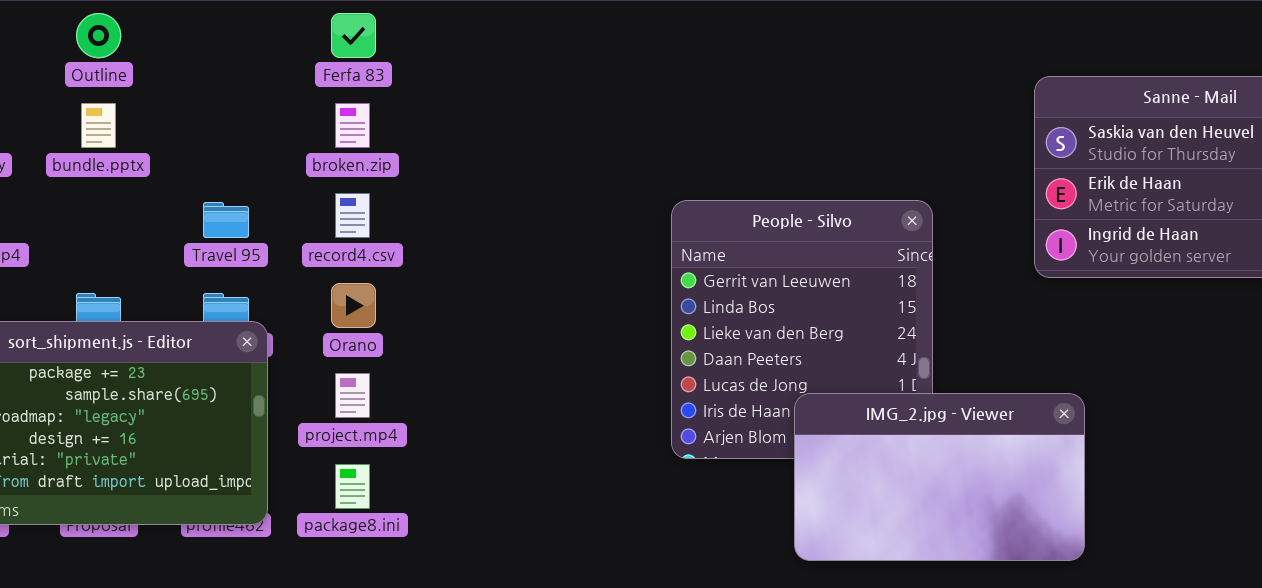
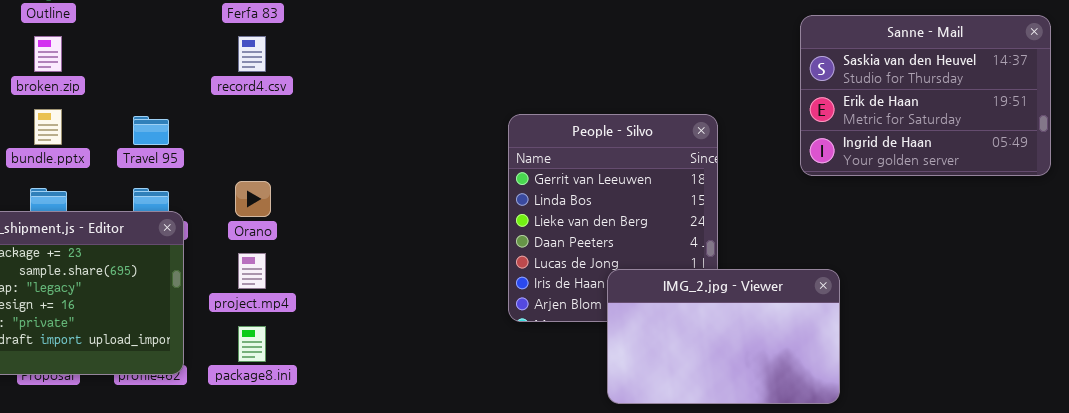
bundle.pptx: [81,103,116,148] -> [34,109,62,145], moved
broken.zip: [335,103,370,148] -> [34,36,62,72], moved
record4.csv: [335,193,370,238] -> [238,36,266,72], moved

